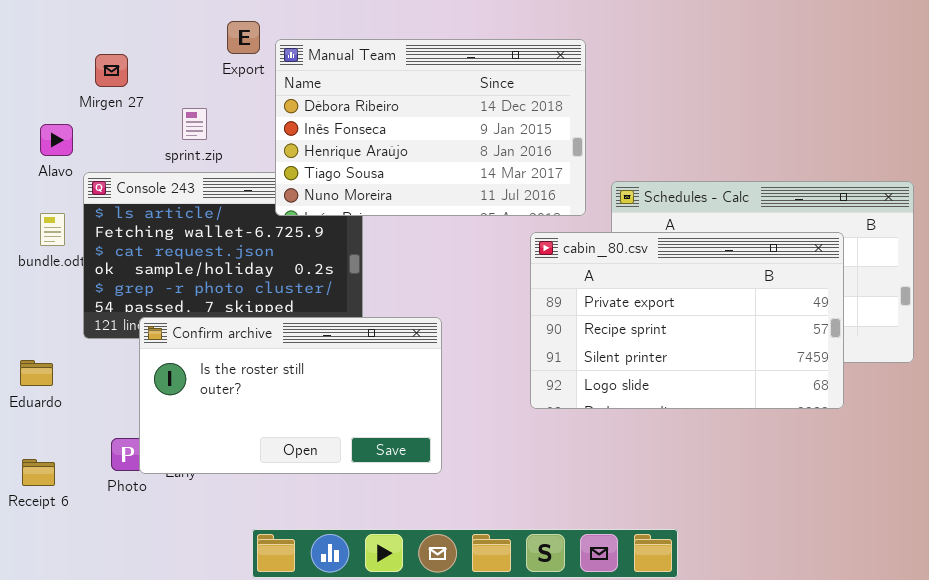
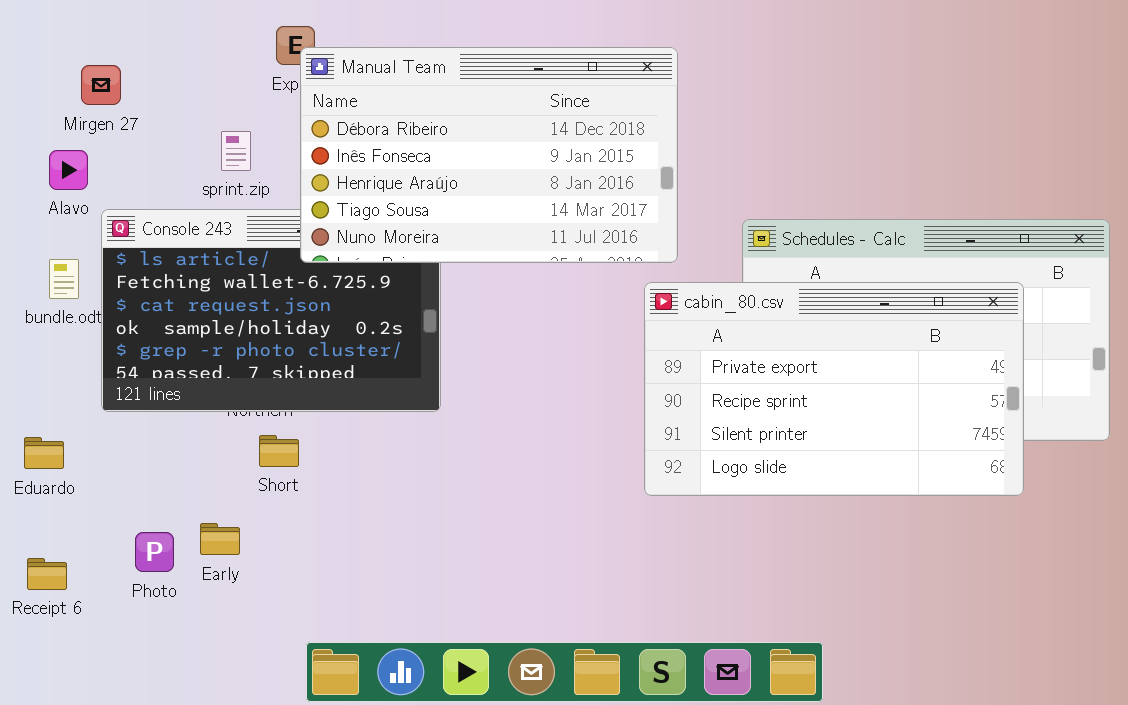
Manual Team: [275,39,586,216] -> [300,47,678,263], moved
Mirgen 27: [95,54,128,87] -> [81,65,121,105], moved
Confirm archive: [139,317,442,474] -> none, closed

